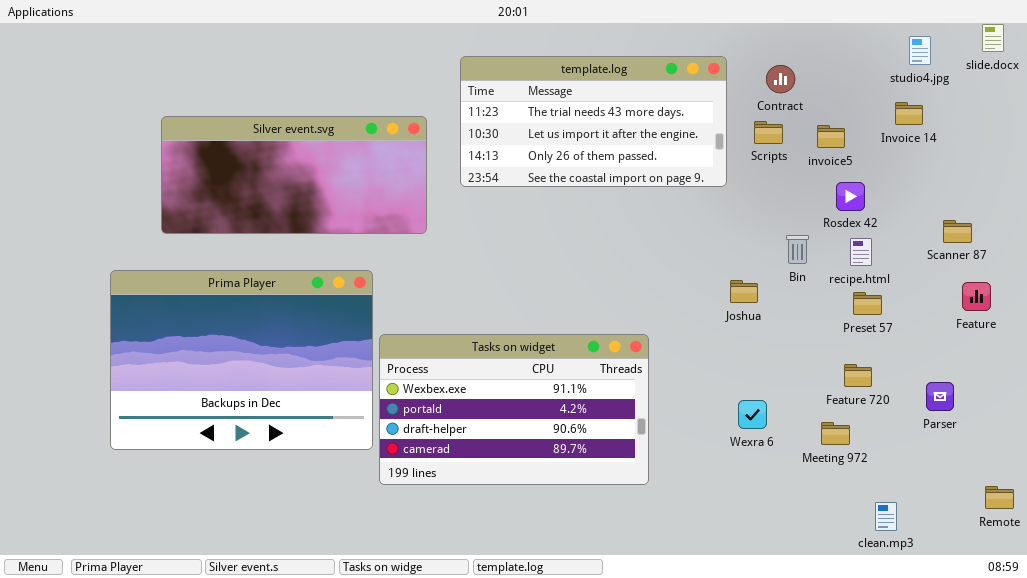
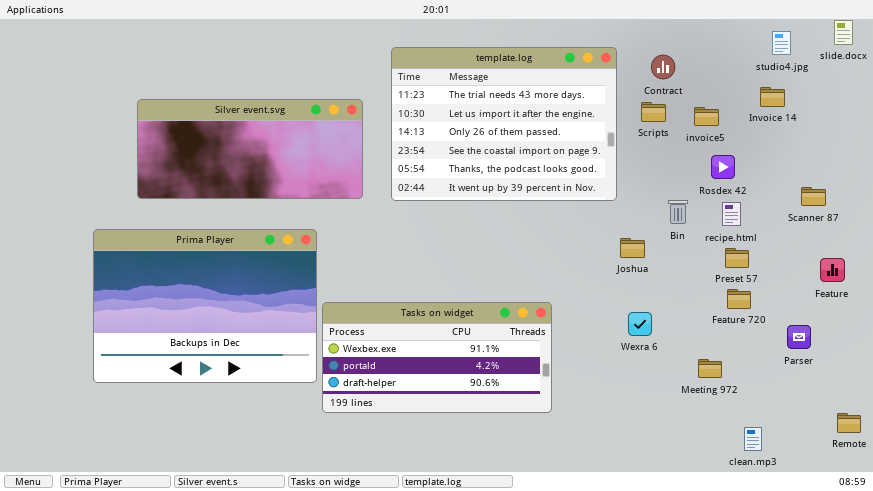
template.log: [460,56,727,187] -> [391,47,617,201], resized
Feature: [962,282,991,311] -> [820,258,845,282], moved
Tasks on widget: [379,334,649,485] -> [322,302,552,413], resized
Feature 720: [844,364,872,387] -> [727,289,751,309], moved
Wexra 6: [738,400,767,429] -> [628,312,652,336], moved

